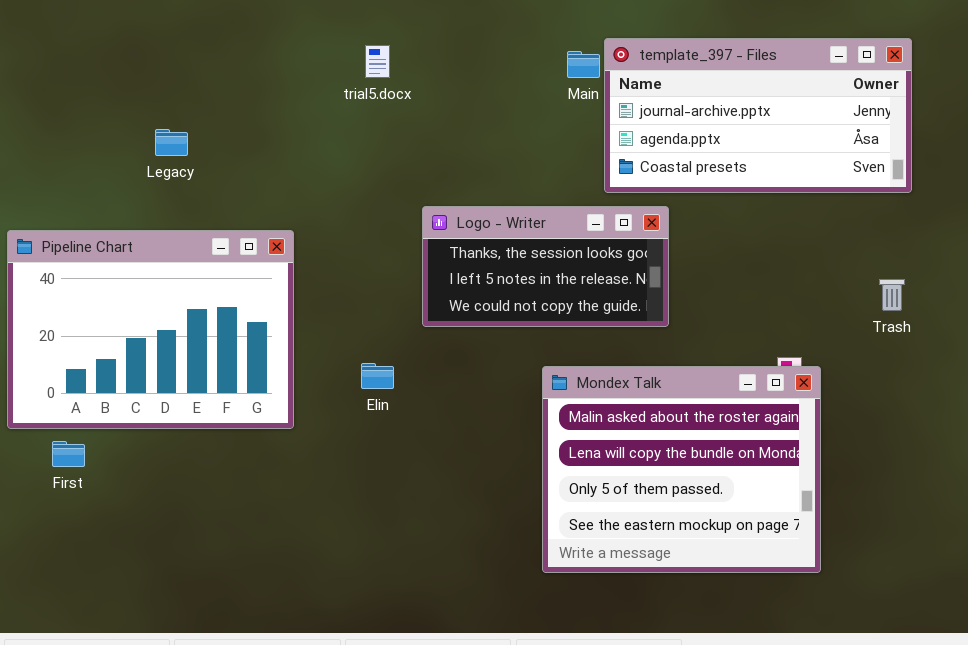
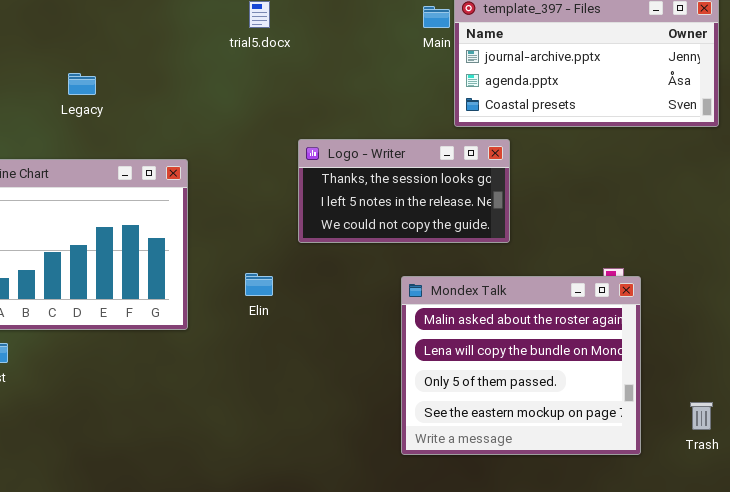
Trash: [879,279,905,311] -> [690,402,713,430], moved

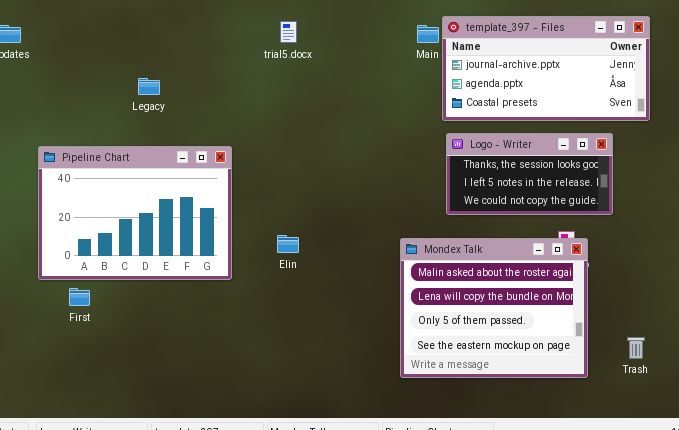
Logo - Writer: [298,139,510,243] -> [446,133,613,215], moved

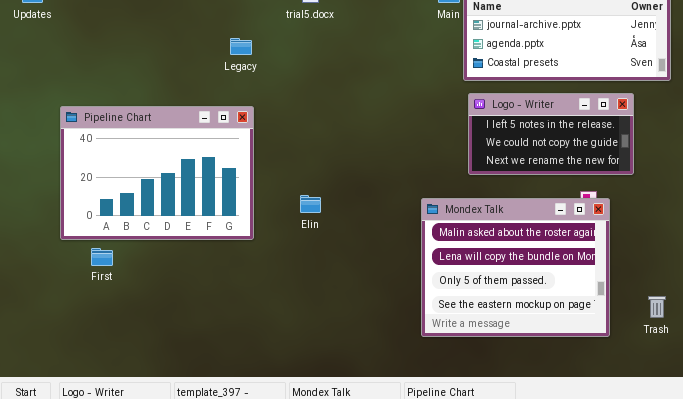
Legacy: [138,78,160,95] -> [230,38,252,55], moved
Logo - Writer: [446,133,613,215] -> [468,93,634,175], scrolled down 1 row

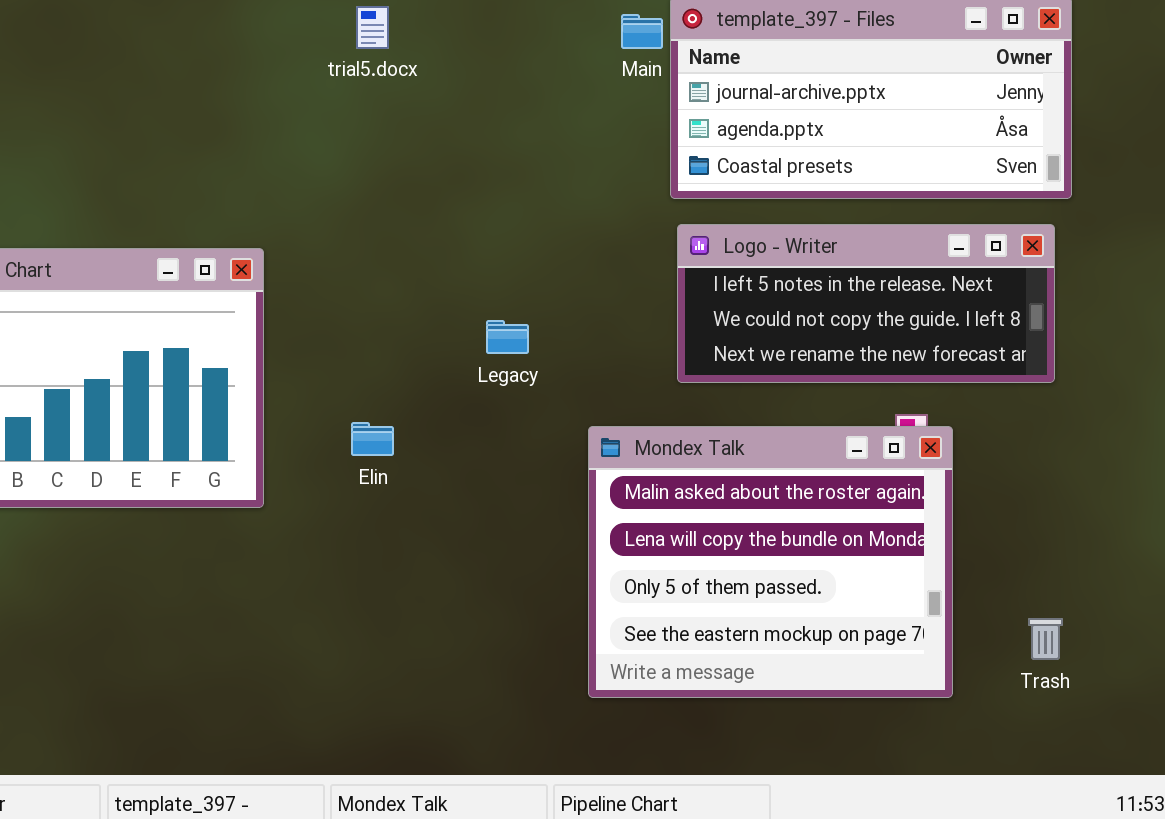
Legacy: [230,38,252,55] -> [486,320,529,354], moved
Logo - Writer: [468,93,634,175] -> [677,224,1055,383], resized

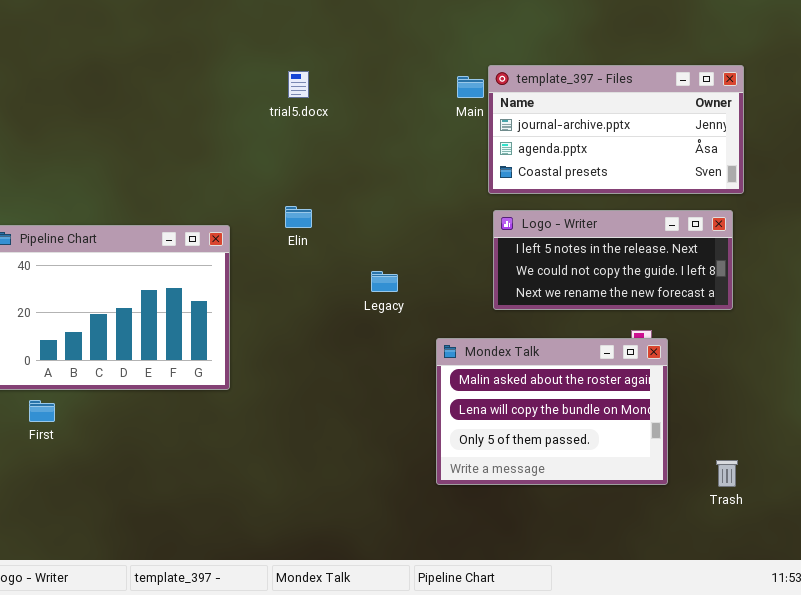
Elin: [351,422,394,456] -> [285,206,312,228], moved
Mondex Talk: [588,426,953,698] -> [436,338,668,485], resized

